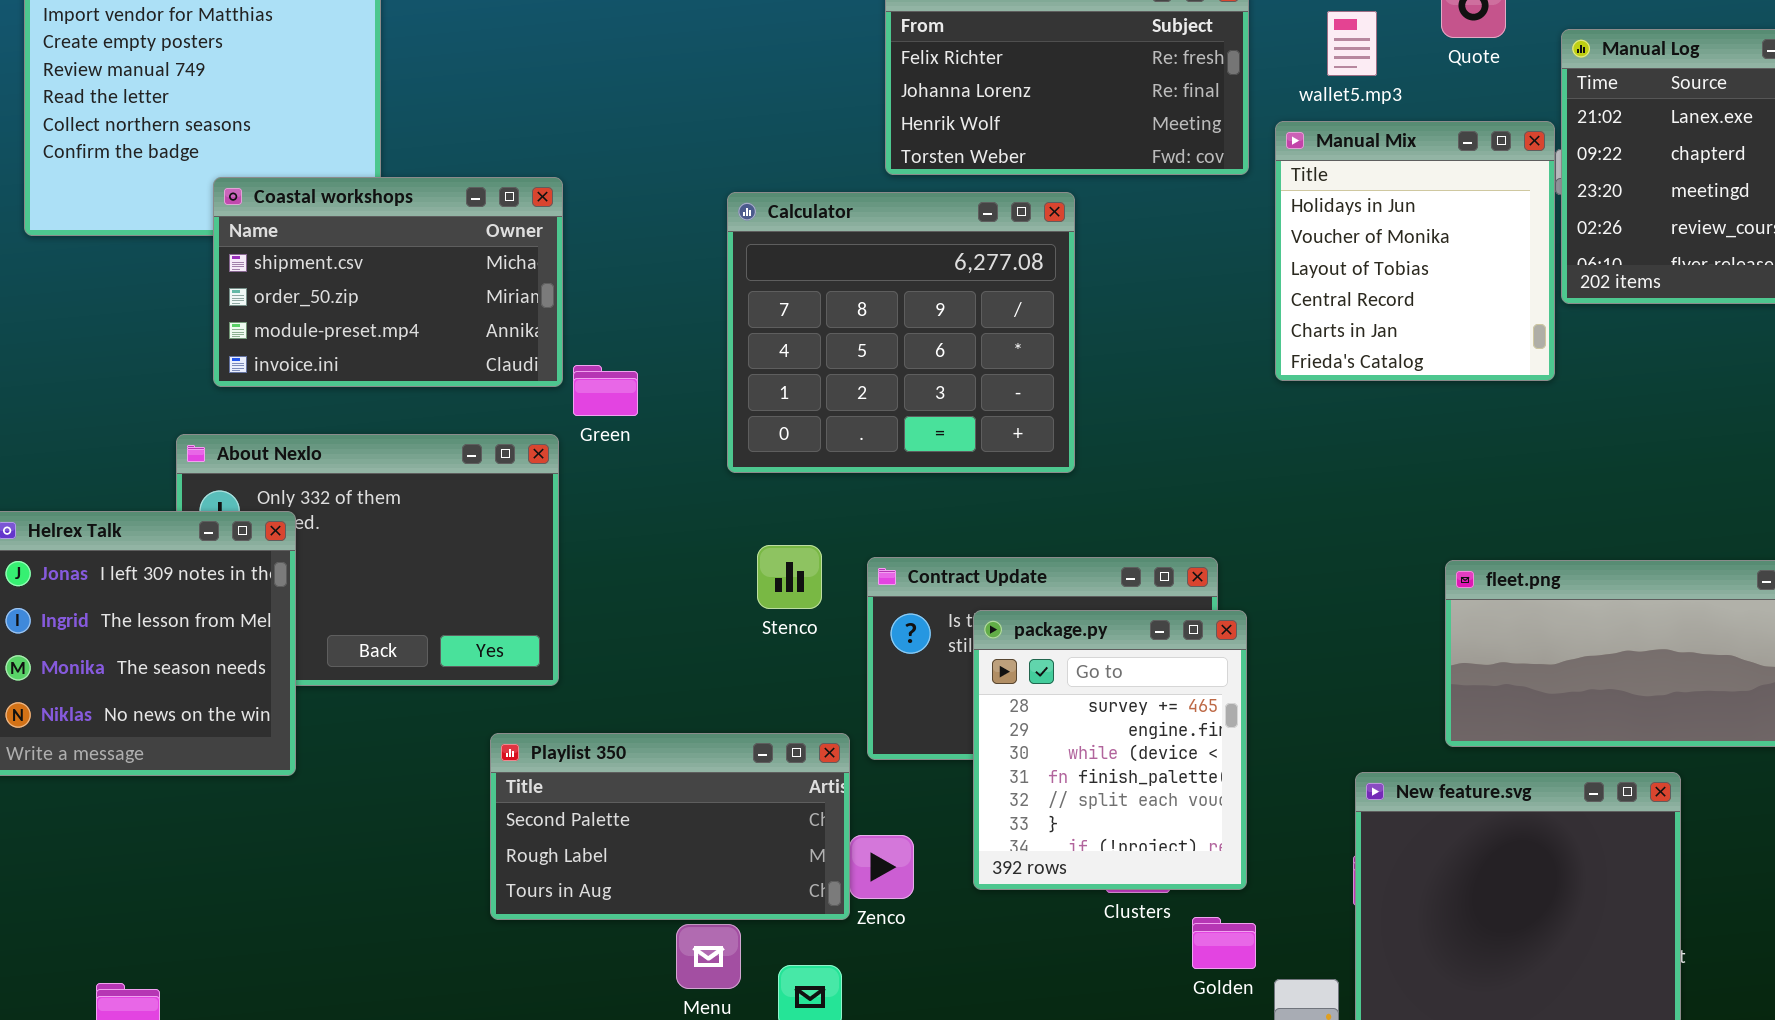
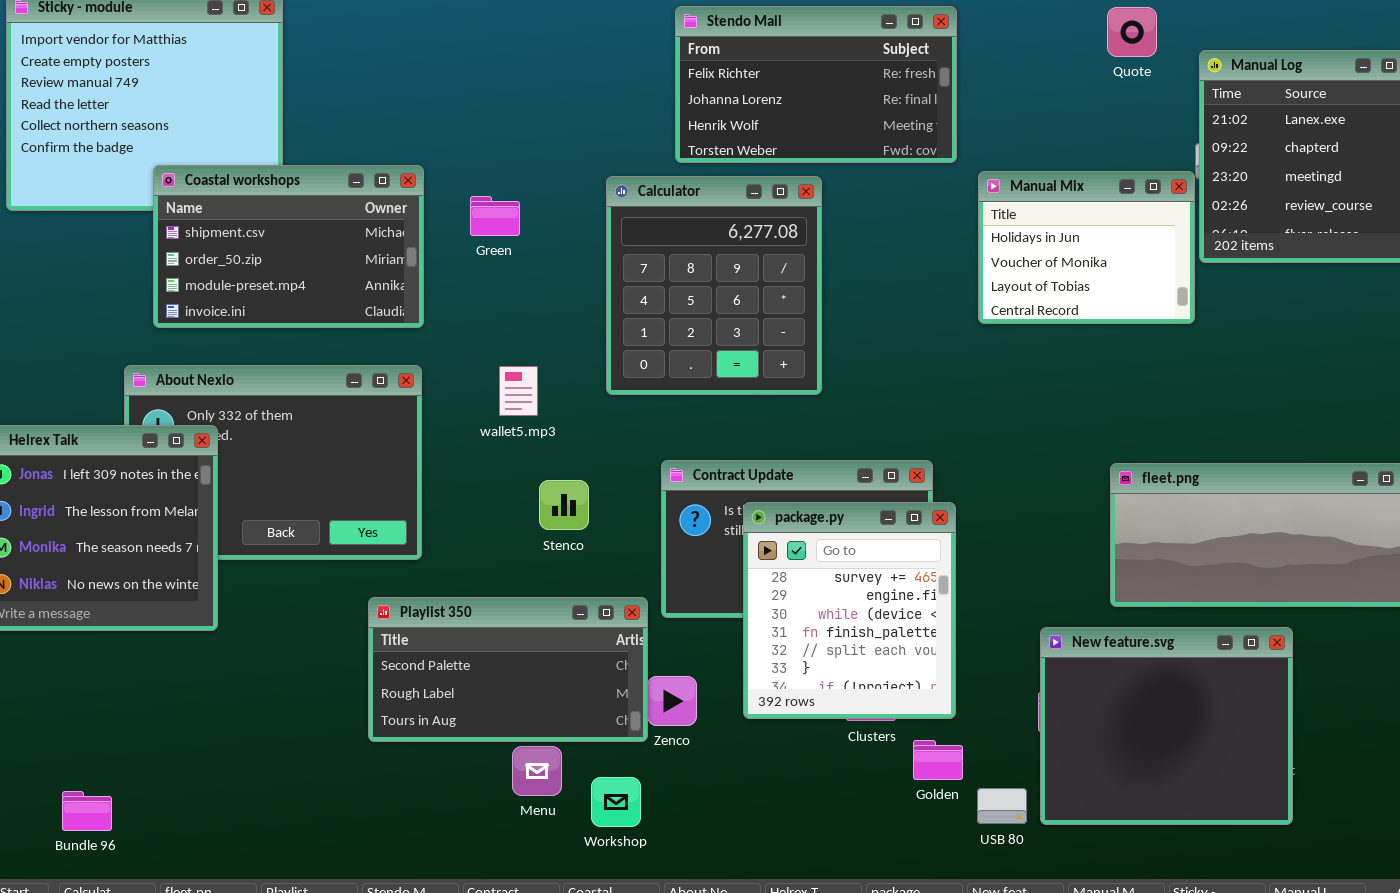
wallet5.mp3: [1327,11,1377,76] -> [499,366,538,416], moved
Manual Mix: [1275,121,1555,381] -> [978,171,1195,324], resized
Calculator: [727,192,1075,473] -> [606,176,822,395], resized
Green: [573,365,638,416] -> [470,196,520,236], moved
Stenco: [757,545,822,609] -> [539,480,589,530], moved

